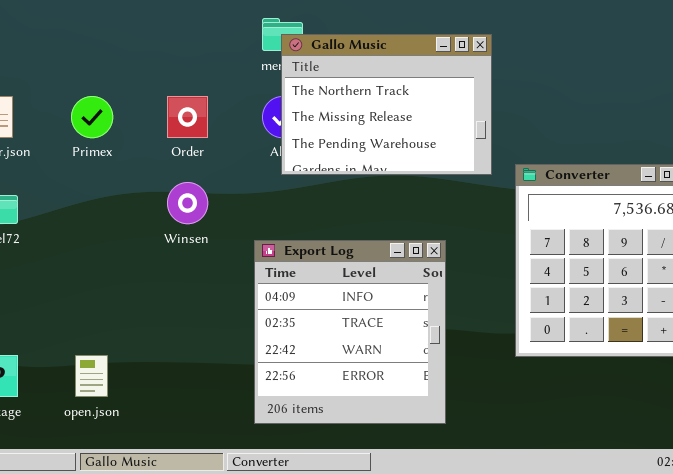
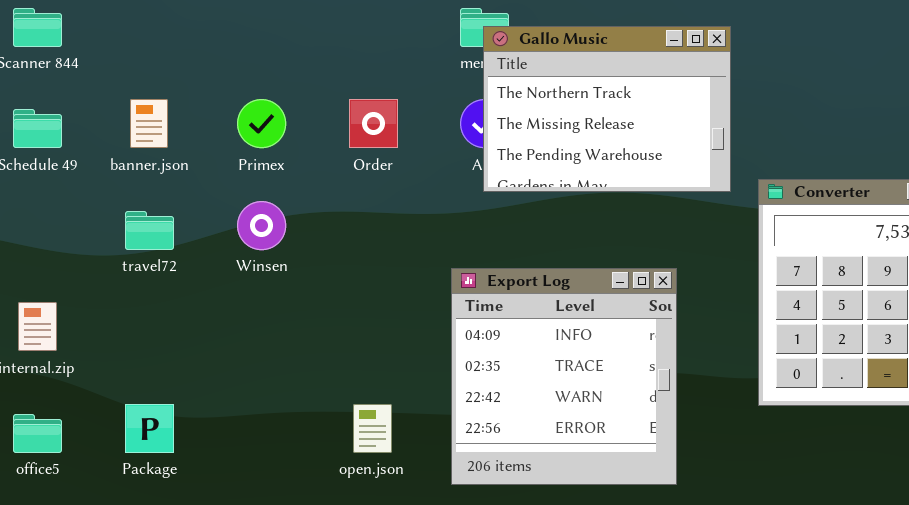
Winsen: [167,182,208,224] -> [237,201,286,250], moved
open.json: [75,355,108,397] -> [353,404,392,453], moved

